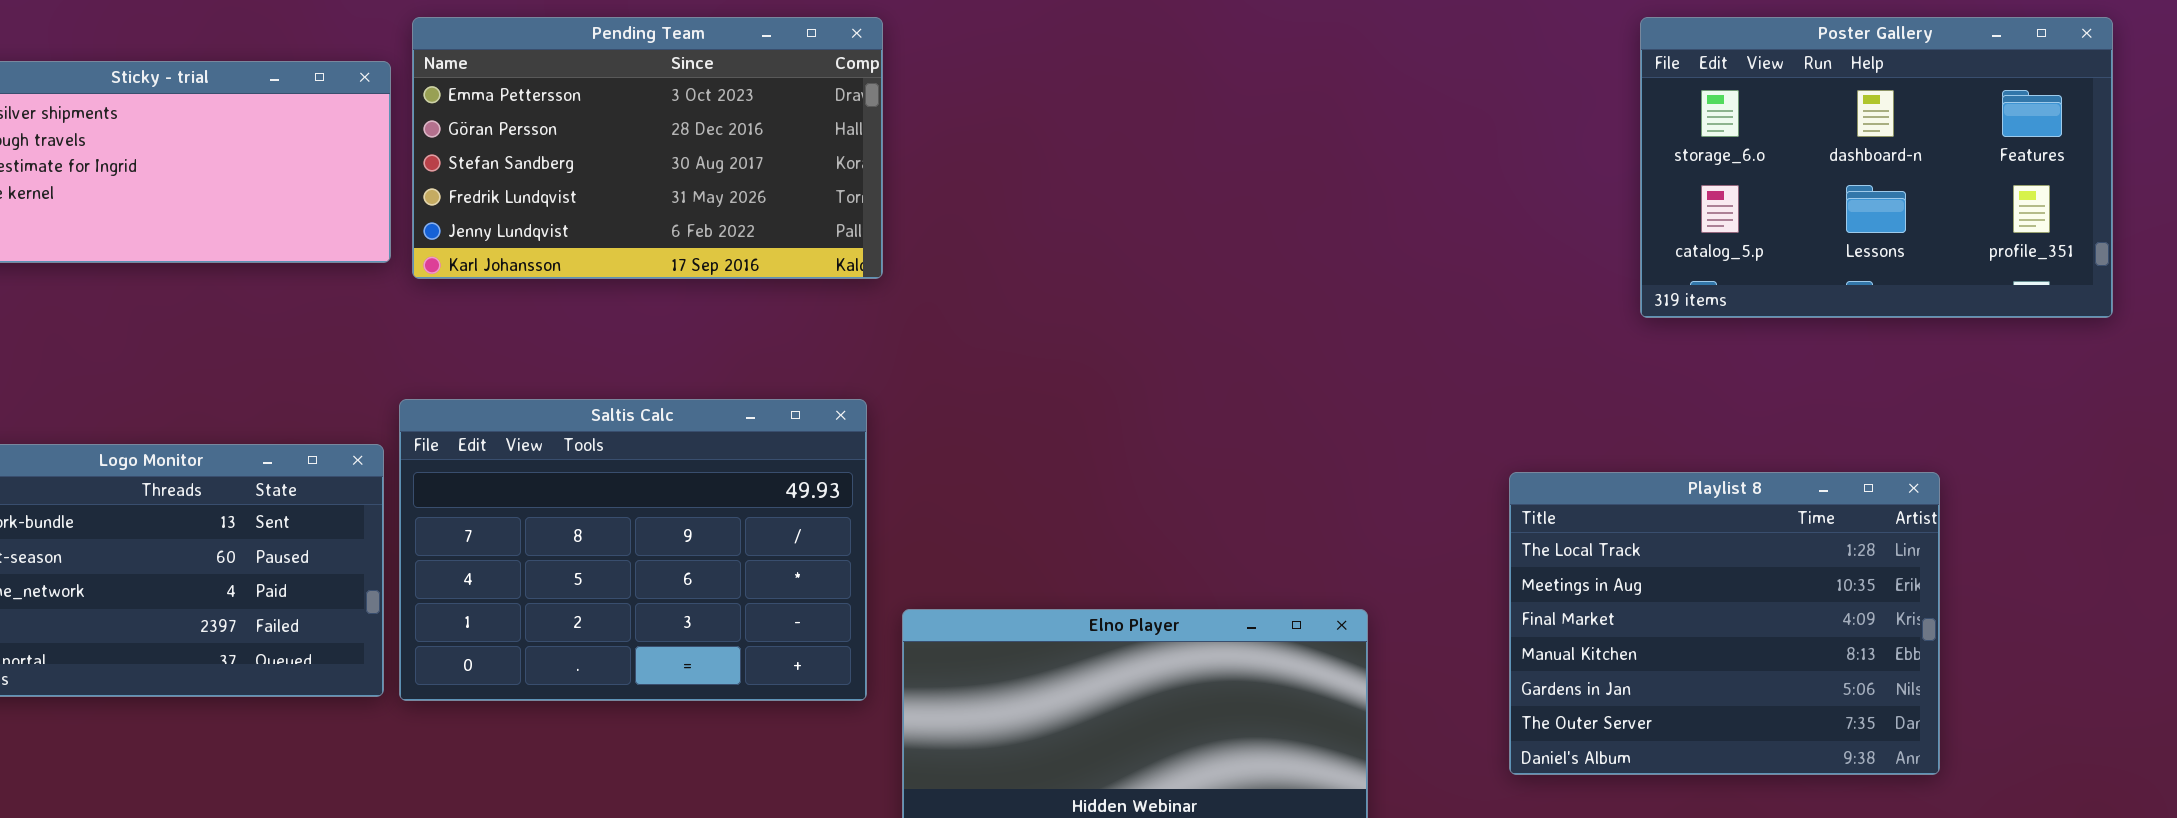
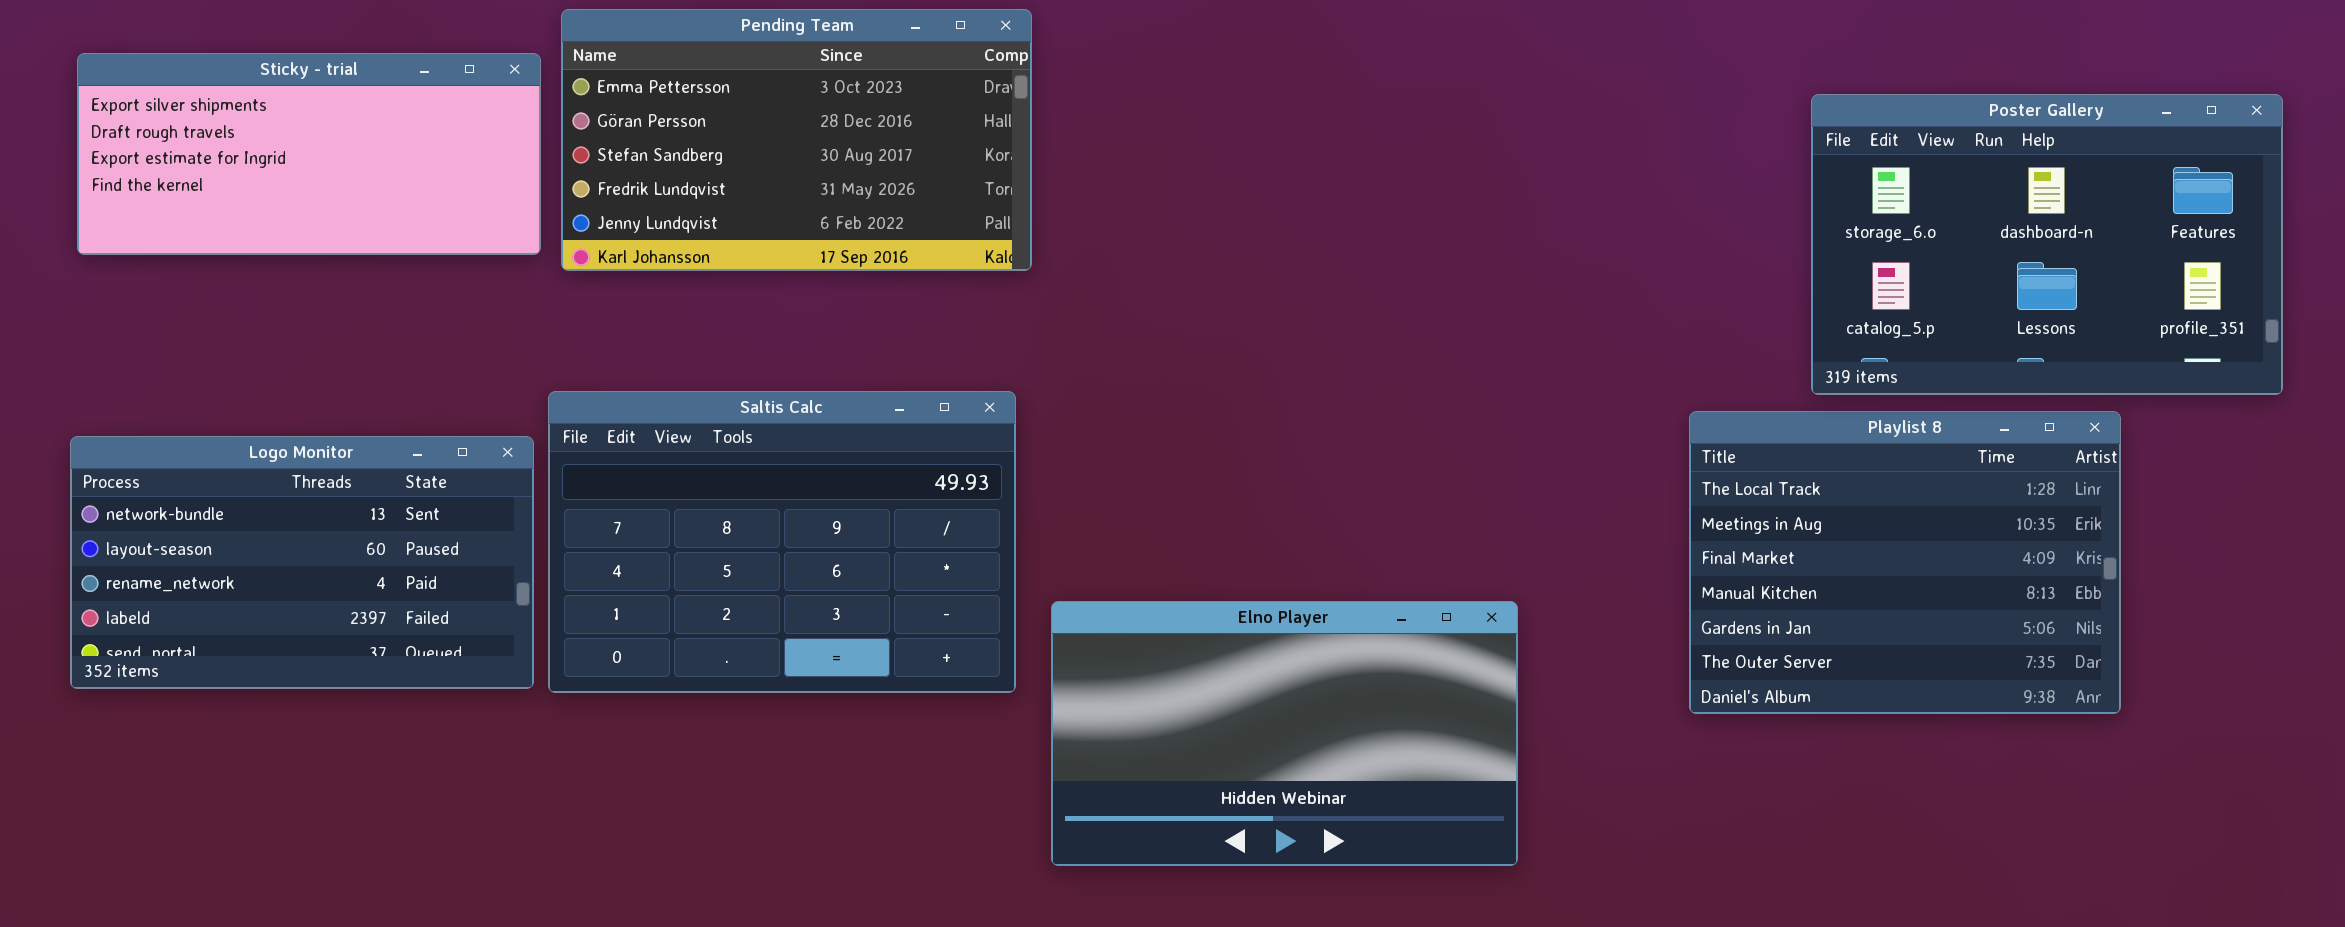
Poster Gallery: [1640,17,2113,318] -> [1811,94,2283,395], moved
Playlist 8: [1509,472,1940,775] -> [1689,411,2121,714], moved

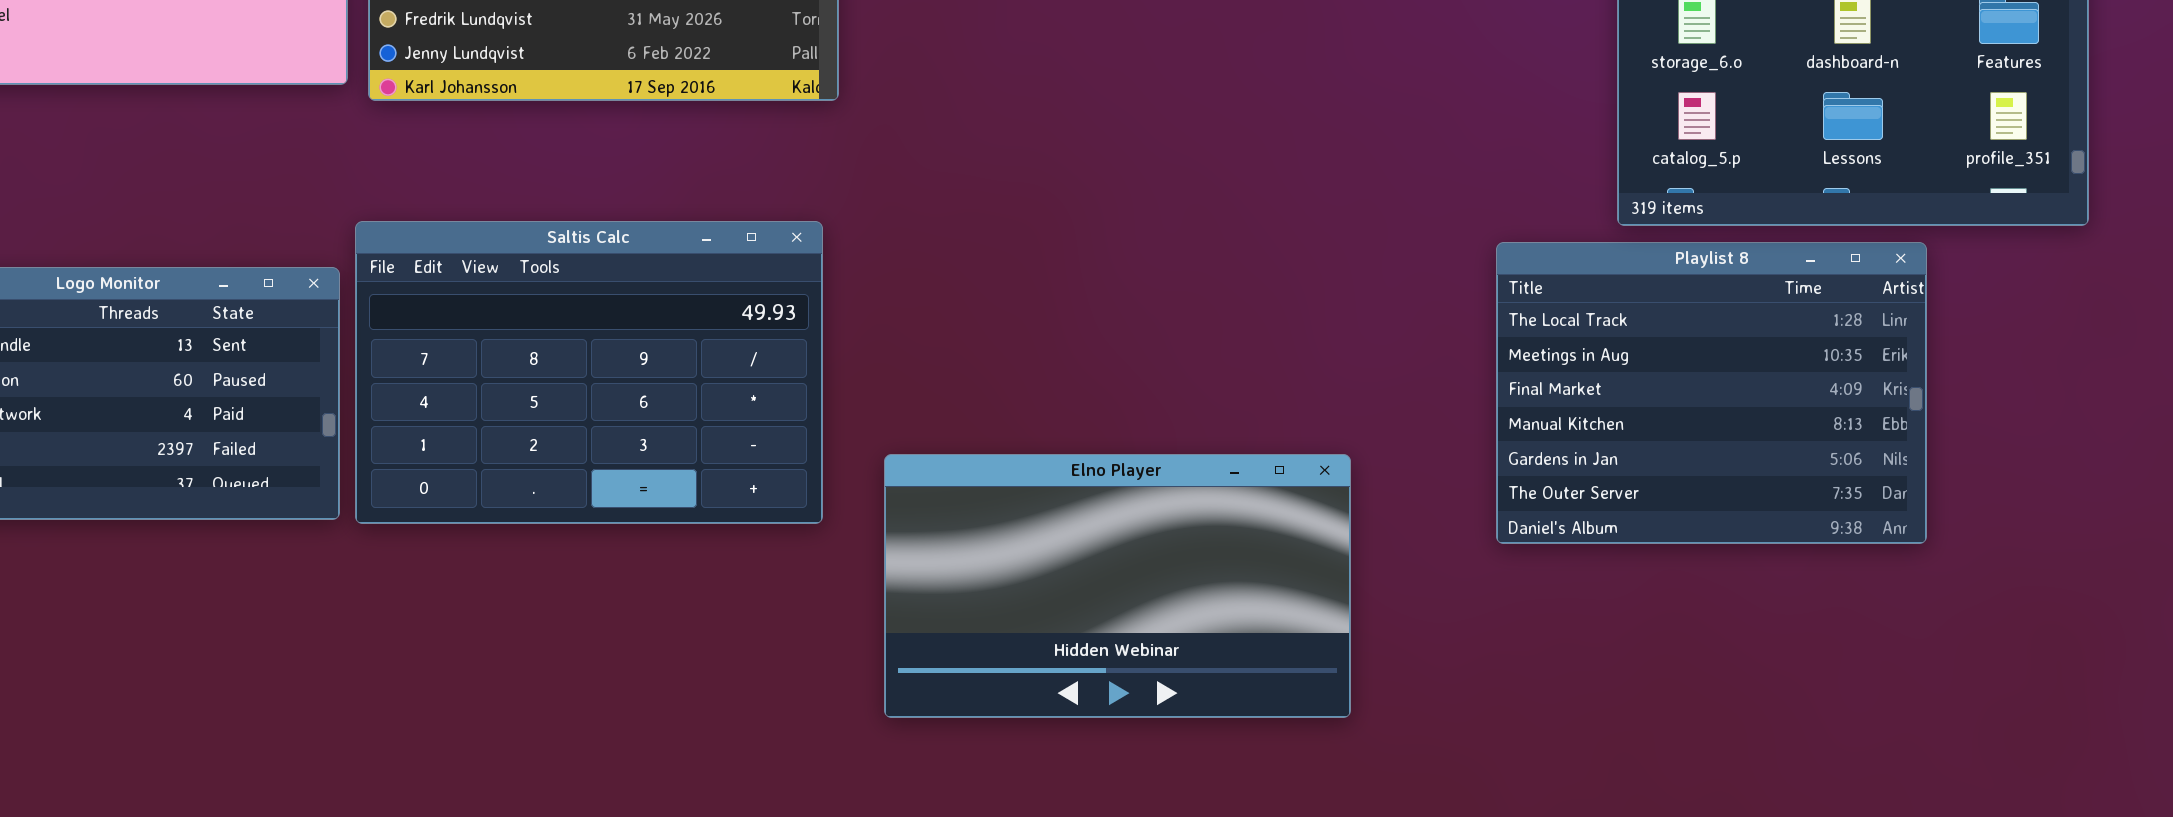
Elno Player: [1051,601,1518,866] -> [884,454,1351,718], moved

